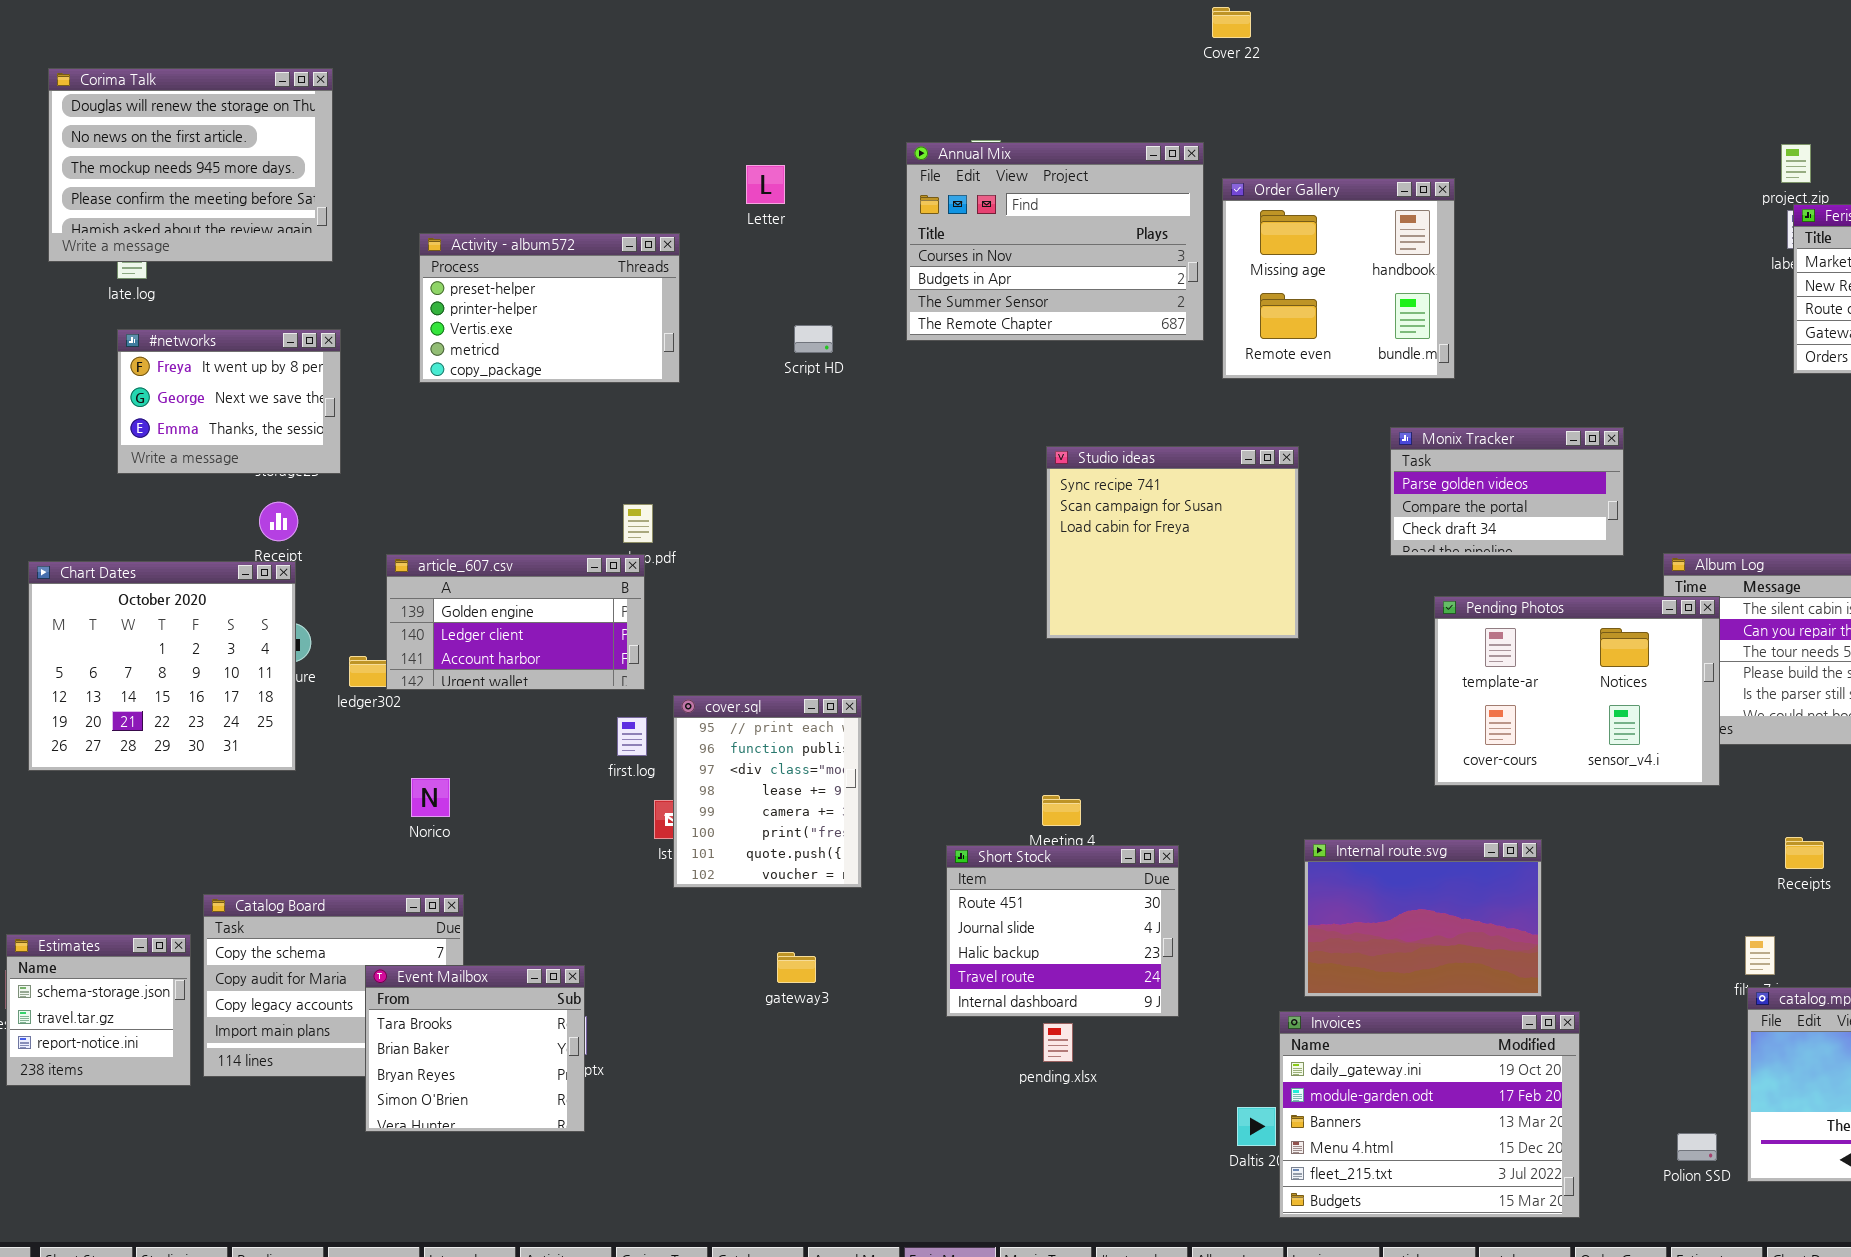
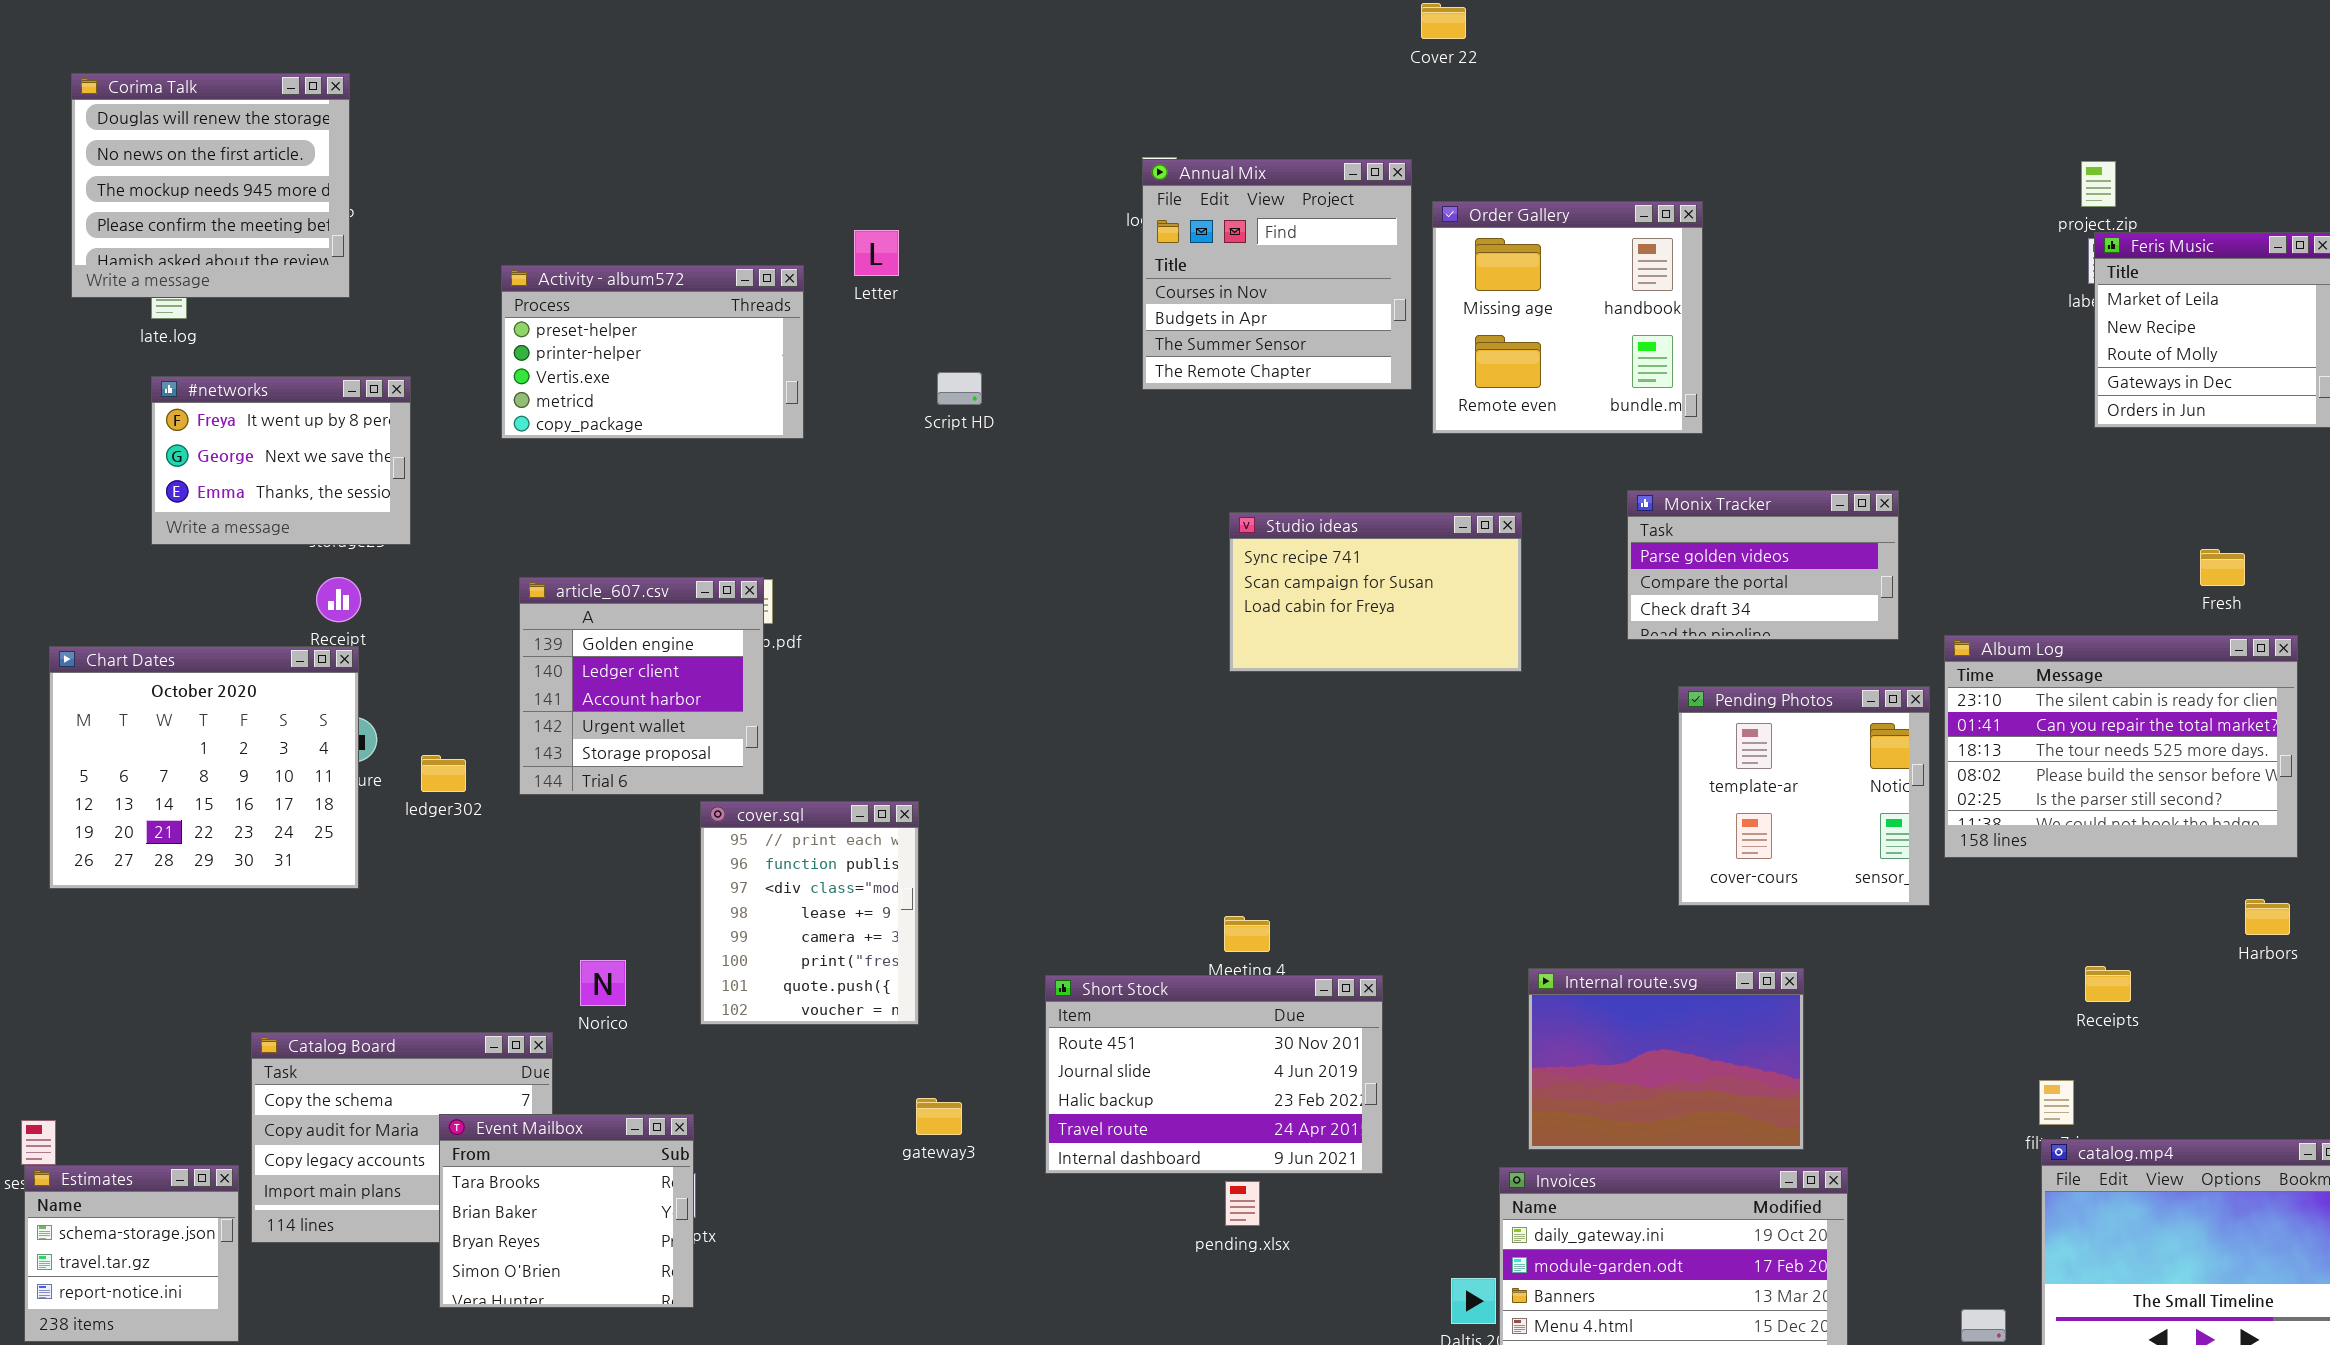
Corima Talk: [48,68,333,262] -> [71,73,350,298], resized
Annual Mix: [906,142,1204,341] -> [1142,159,1412,390], resized
Letter: [746,165,785,204] -> [854,230,899,276], moved
Studio ideas: [1046,446,1299,639] -> [1229,512,1522,672], resized
article_607.csv: [386,554,645,690] -> [519,577,764,795], resized
Pending Photos: [1434,596,1720,786] -> [1678,686,1930,906], resized
cover.sql: [673,695,862,888] -> [700,801,919,1025], moved
Norico: [411,778,450,817] -> [580,960,626,1006], moved
Short Stock: [946,845,1179,1017] -> [1045,975,1383,1174], resized
Estimates: [6,934,191,1086] -> [24,1165,239,1342], moved

